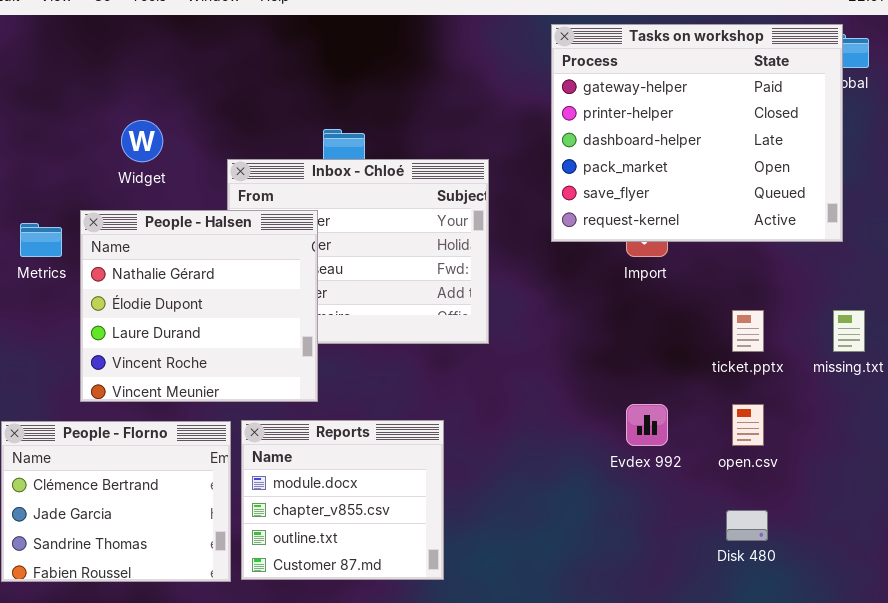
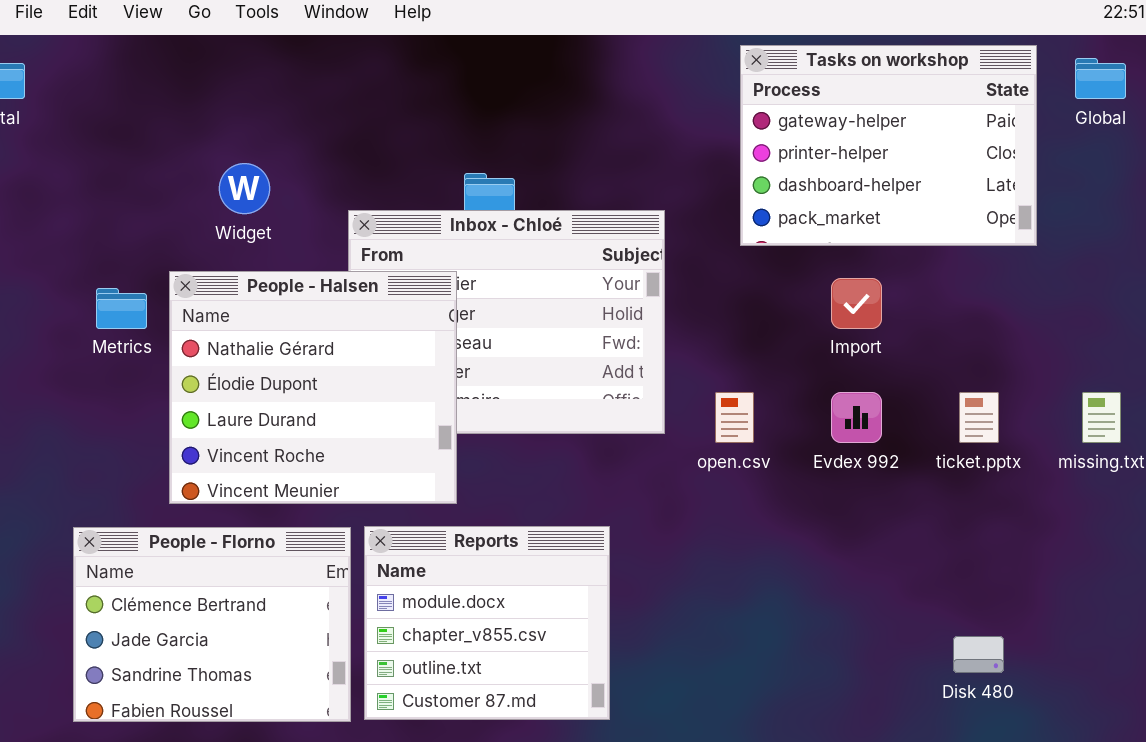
Tasks on workshop: [551,24,843,242] -> [740,45,1037,246], resized
Evdex 992: [626,404,668,446] -> [831,392,882,443], moved
open.csv: [732,404,764,446] -> [715,392,754,443], moved

